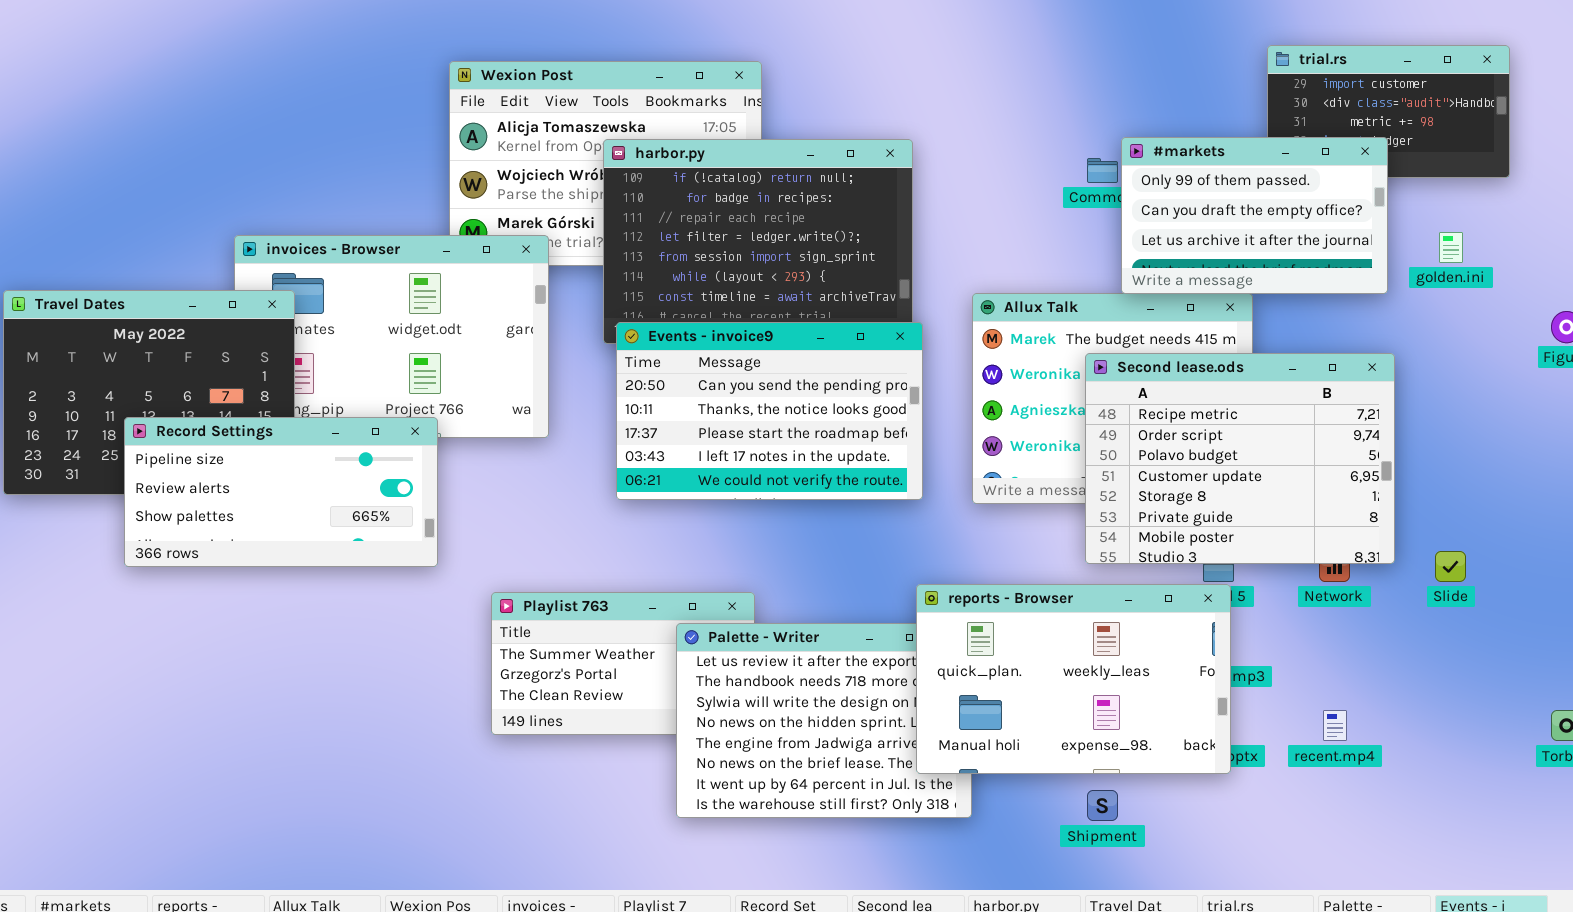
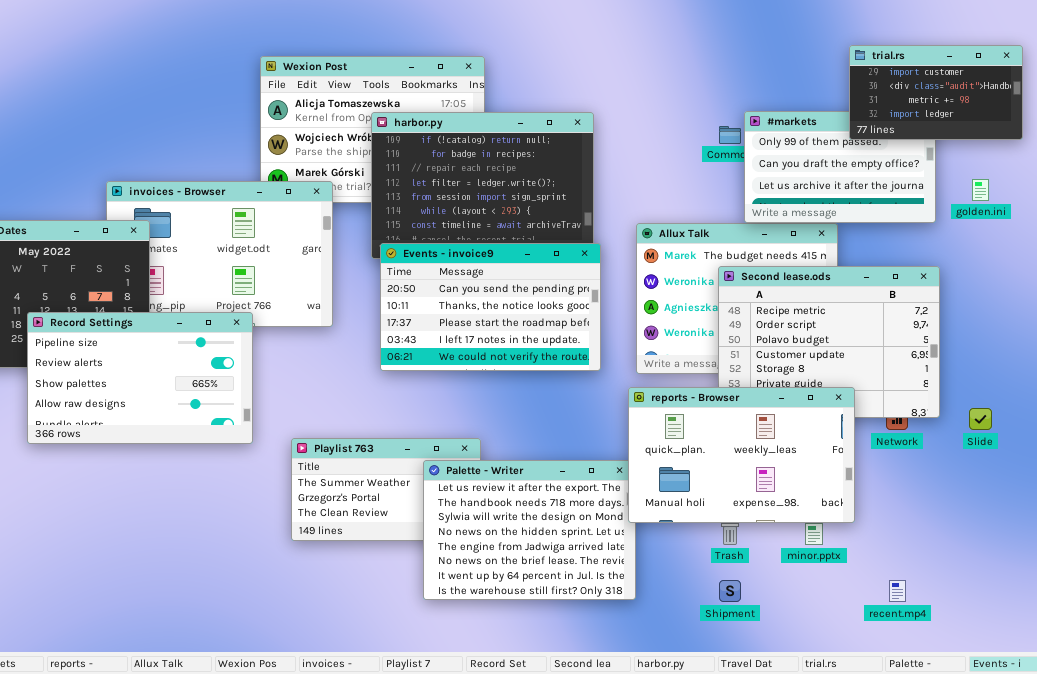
trial.rs: [1267,45,1510,178] -> [849,45,1023,140], raised
Record Settings: [124,417,438,567] -> [27,312,253,444], resized
reports - Browser: [916,584,1231,774] -> [628,387,855,523], moved
recent.mp4: [1323,710,1347,741] -> [889,580,906,602], moved

